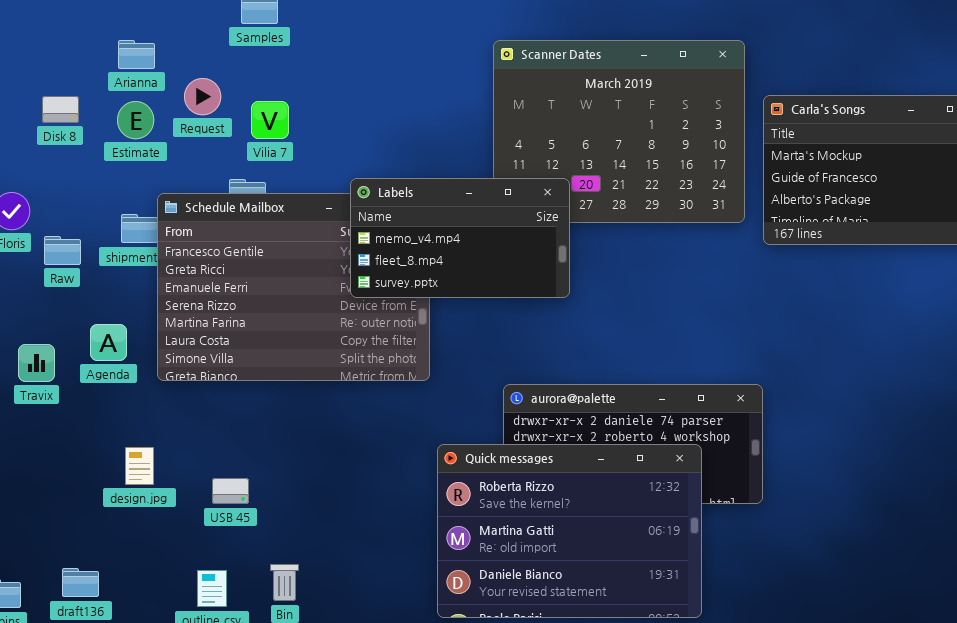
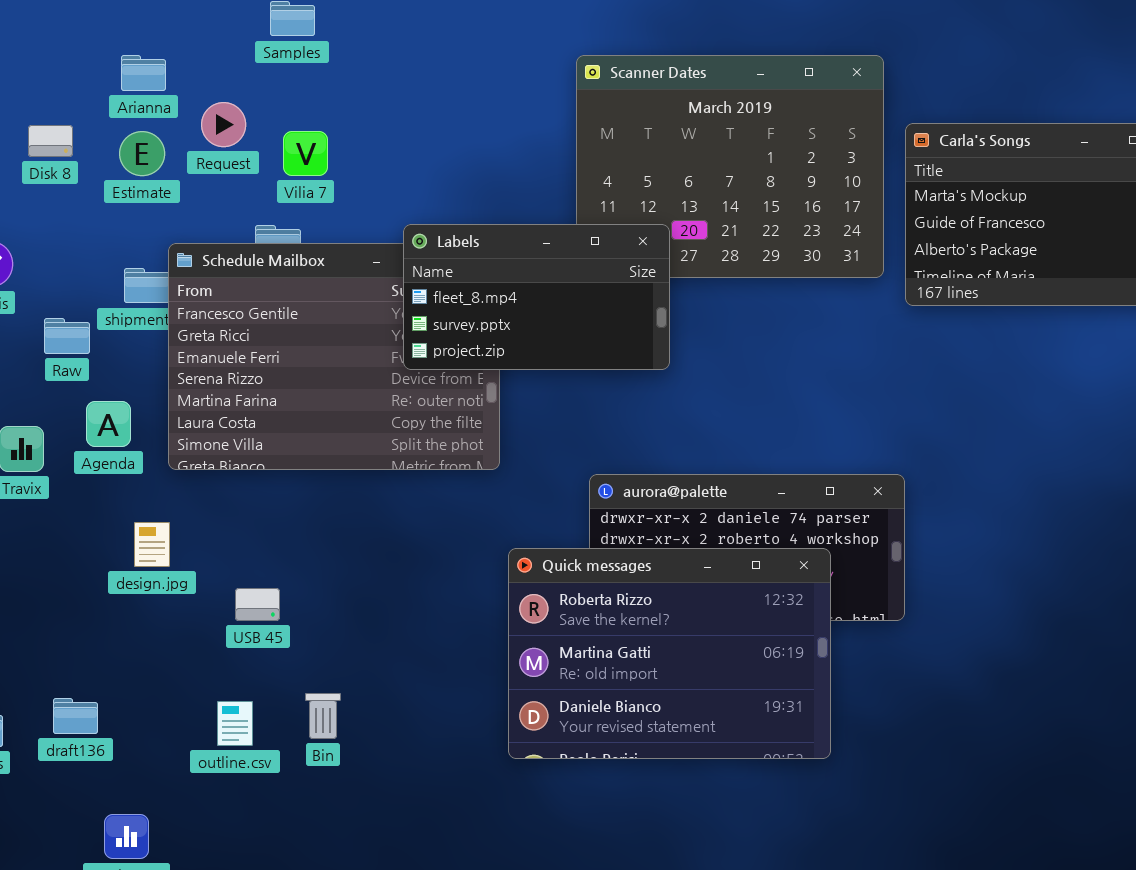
Labels: [350,178,570,298] -> [403,224,670,370], scrolled down 1 row
Raw: [44,236,81,265] -> [44,318,90,354], moved
design.jpg: [125,447,154,485] -> [134,522,170,567], moved

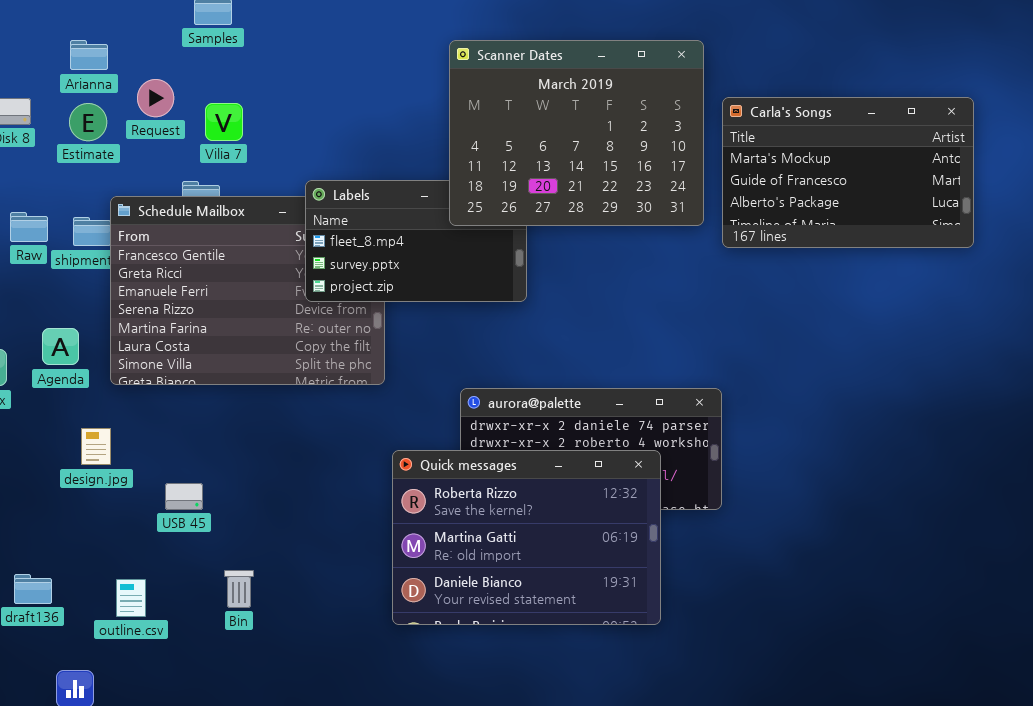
Scanner Dates: [576,55,884,278] -> [449,40,704,226], raised
Raw: [44,318,90,354] -> [10,212,48,242], moved
outline.csv: [217,701,253,746] -> [116,579,146,617], moved

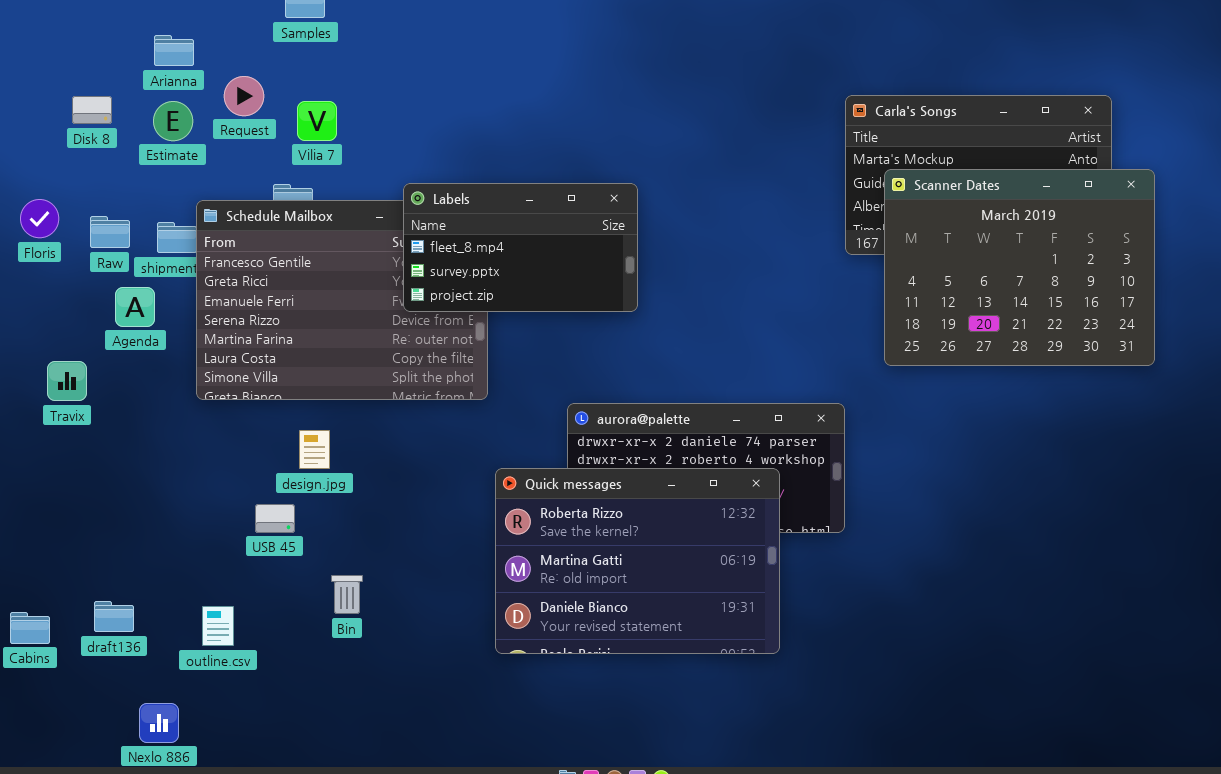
Scanner Dates: [449,40,704,226] -> [884,169,1155,366], moved
Agenda: [42,328,79,365] -> [115,287,155,327], moved
design.jpg: [81,428,111,465] -> [299,430,330,469], moved
Bin: [224,570,254,608] -> [331,575,363,614], moved

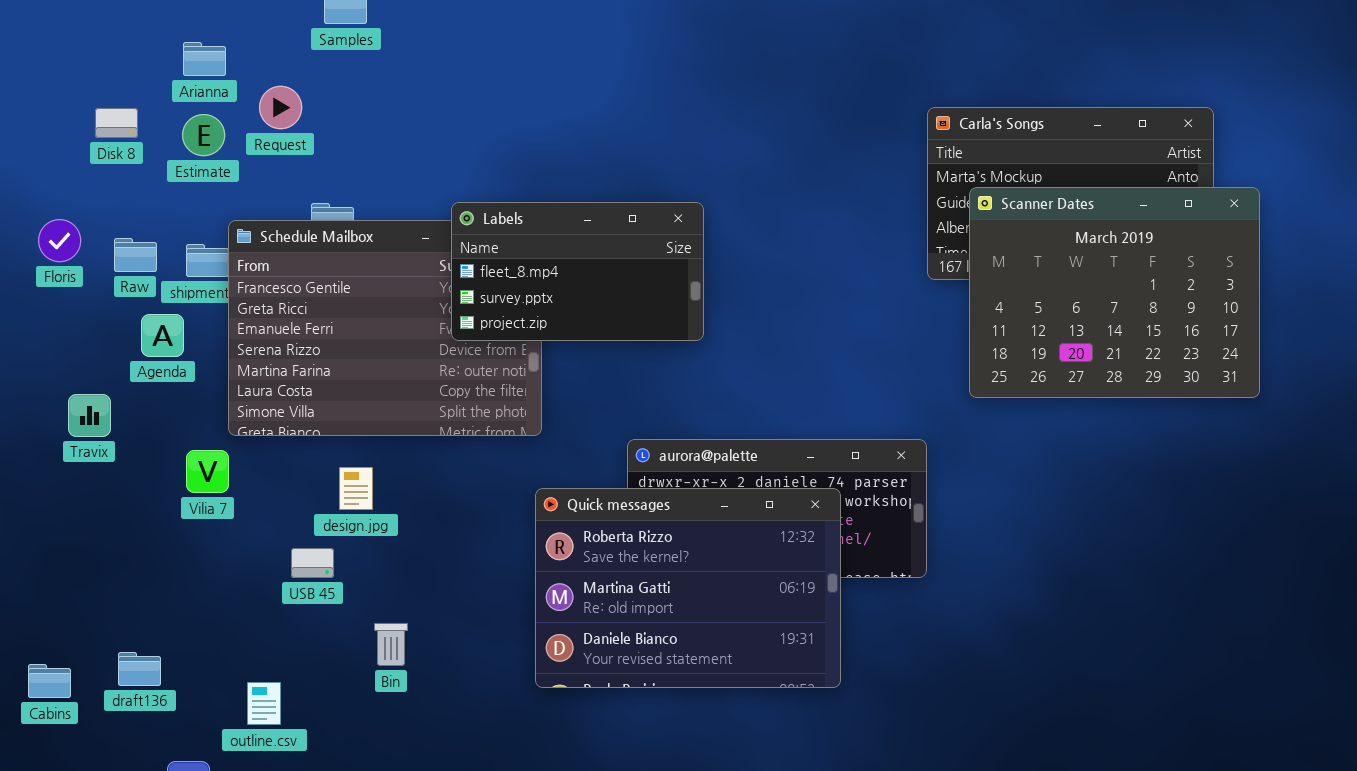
Vilia 7: [297,101,337,141] -> [186,450,229,493], moved
Quick messages: [495,468,780,654] -> [535,488,841,688], moved
outline.csv: [202,606,234,646] -> [247,682,281,725], moved

